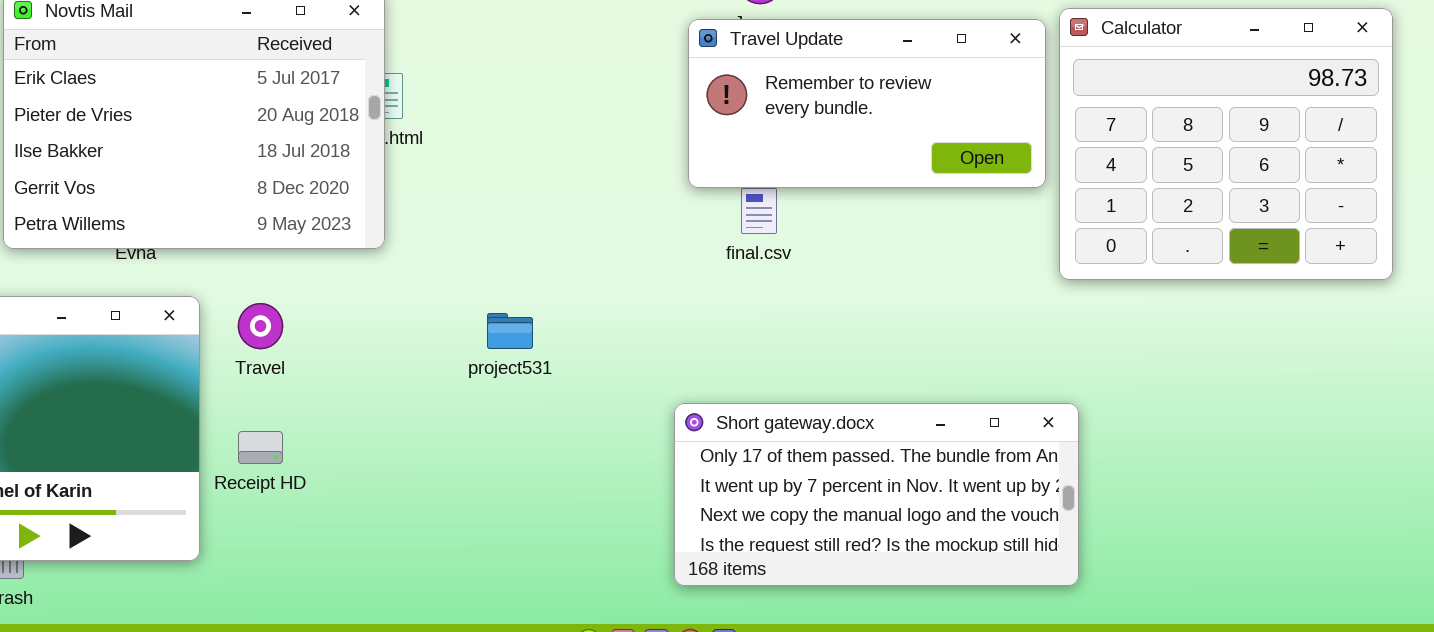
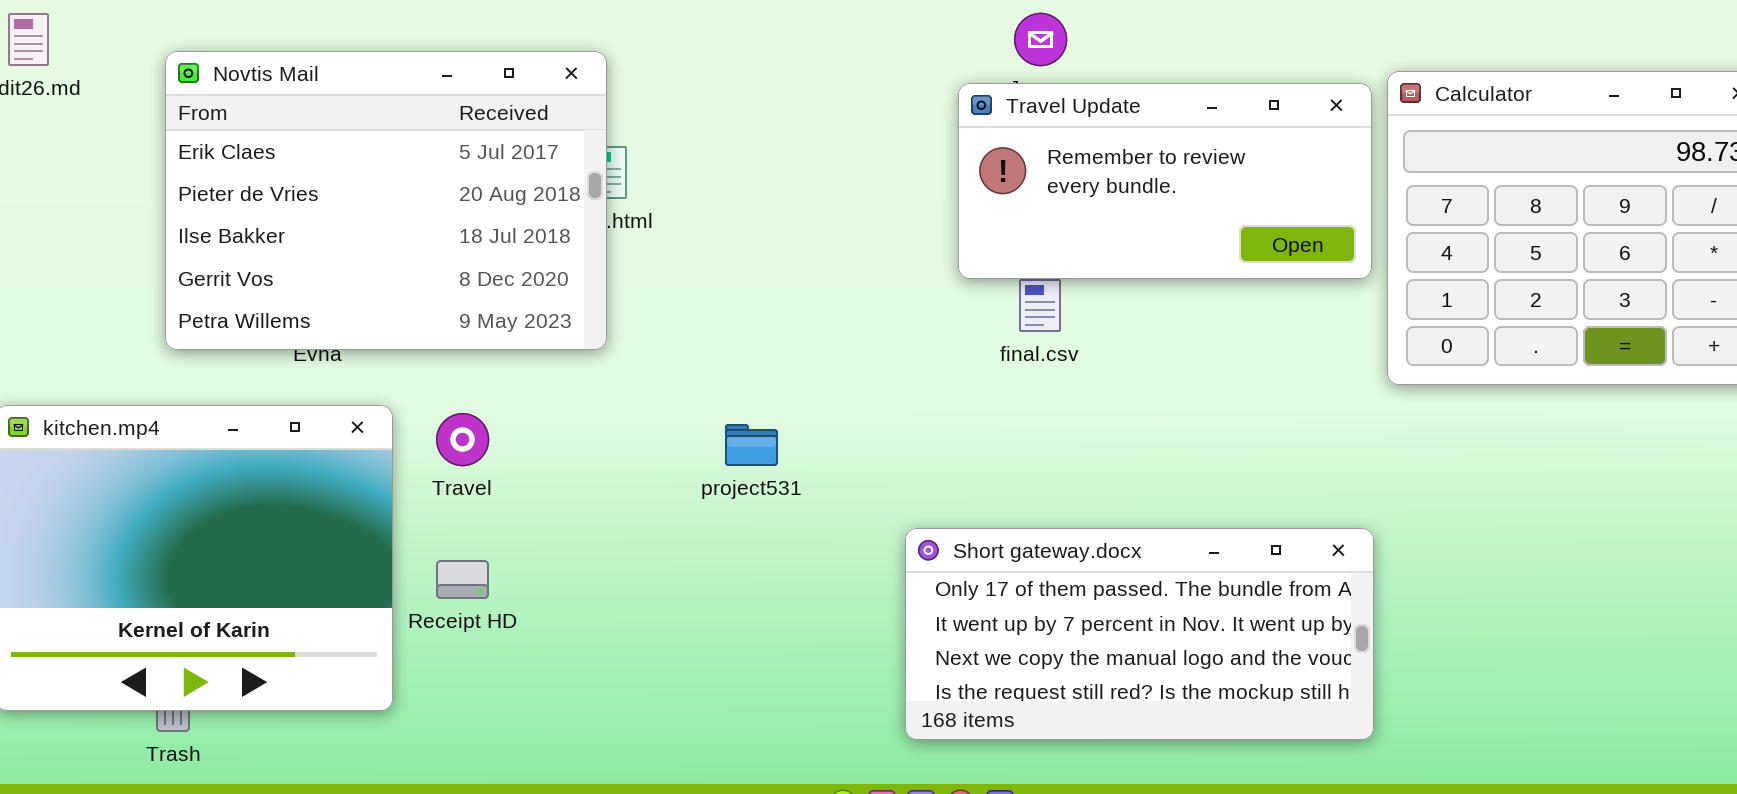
Short gateway.docx: [674,403,1079,586] -> [905,528,1374,740], moved

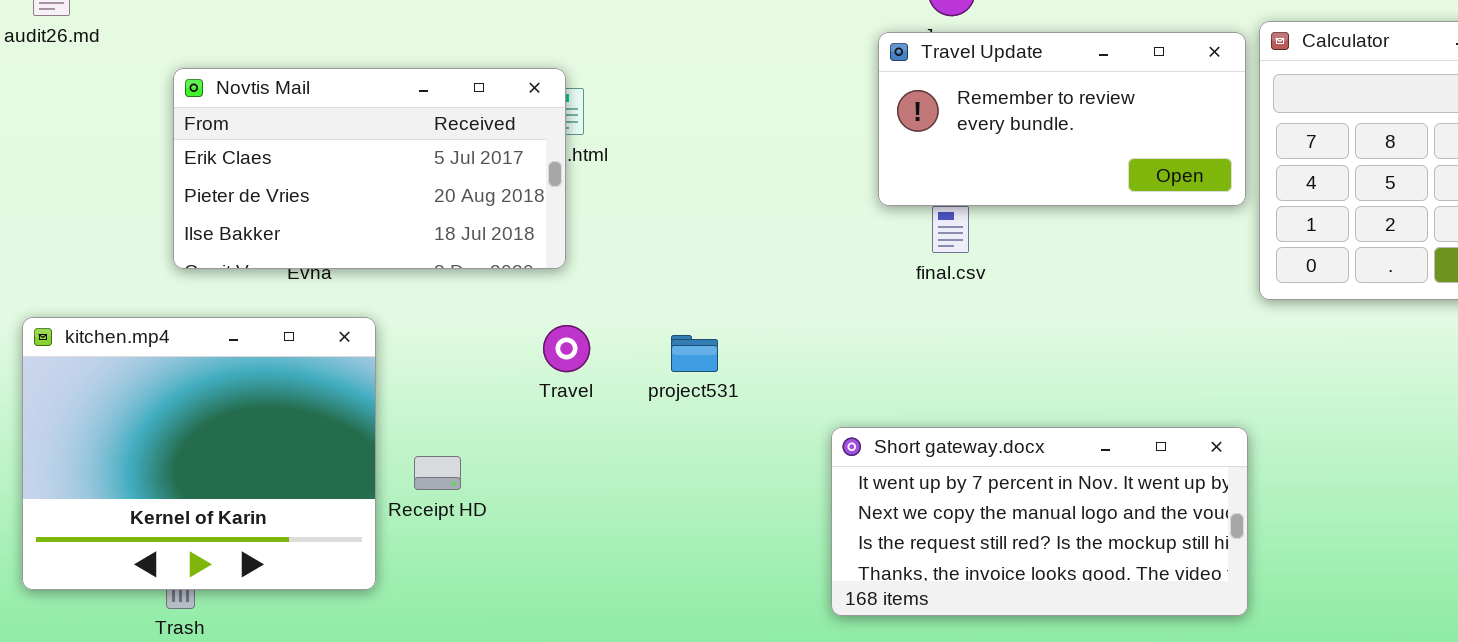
Novtis Mail: [165,51,607,350] -> [173,68,566,269], resized
Travel: [436,413,489,466] -> [543,325,590,372], moved
Short gateway.docx: [905,528,1374,740] -> [831,427,1248,616], scrolled down 1 row

